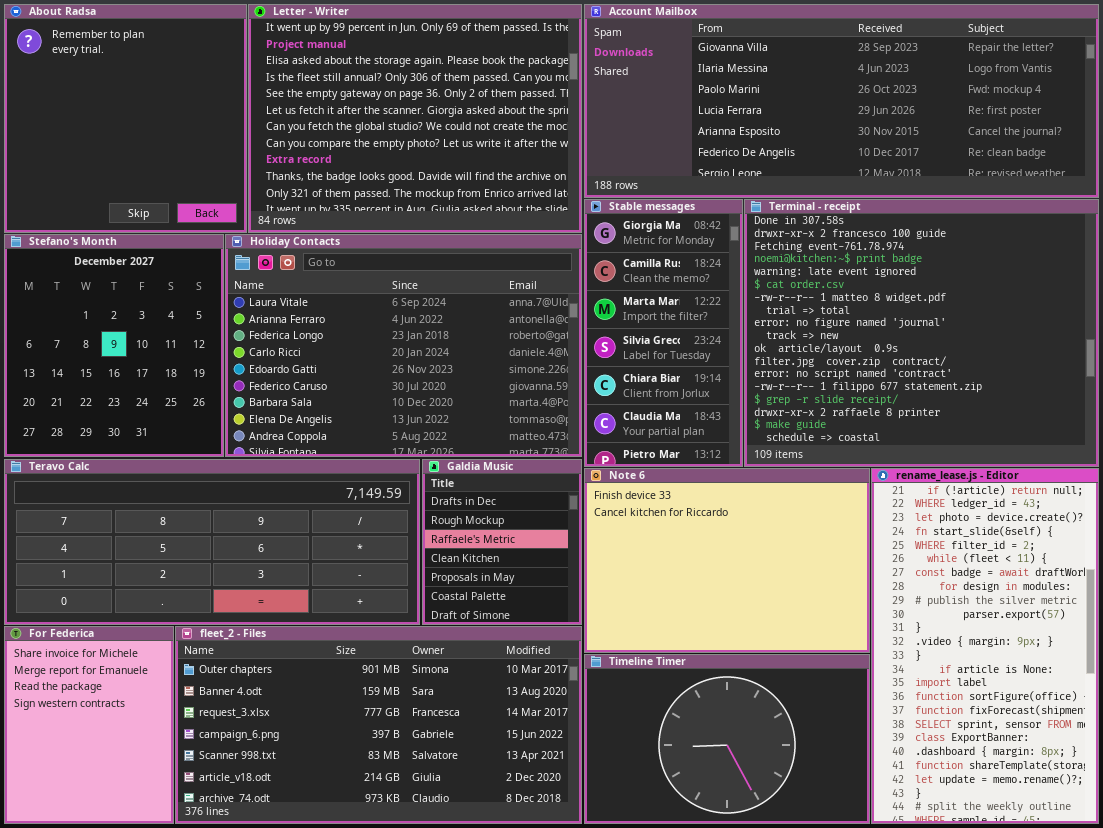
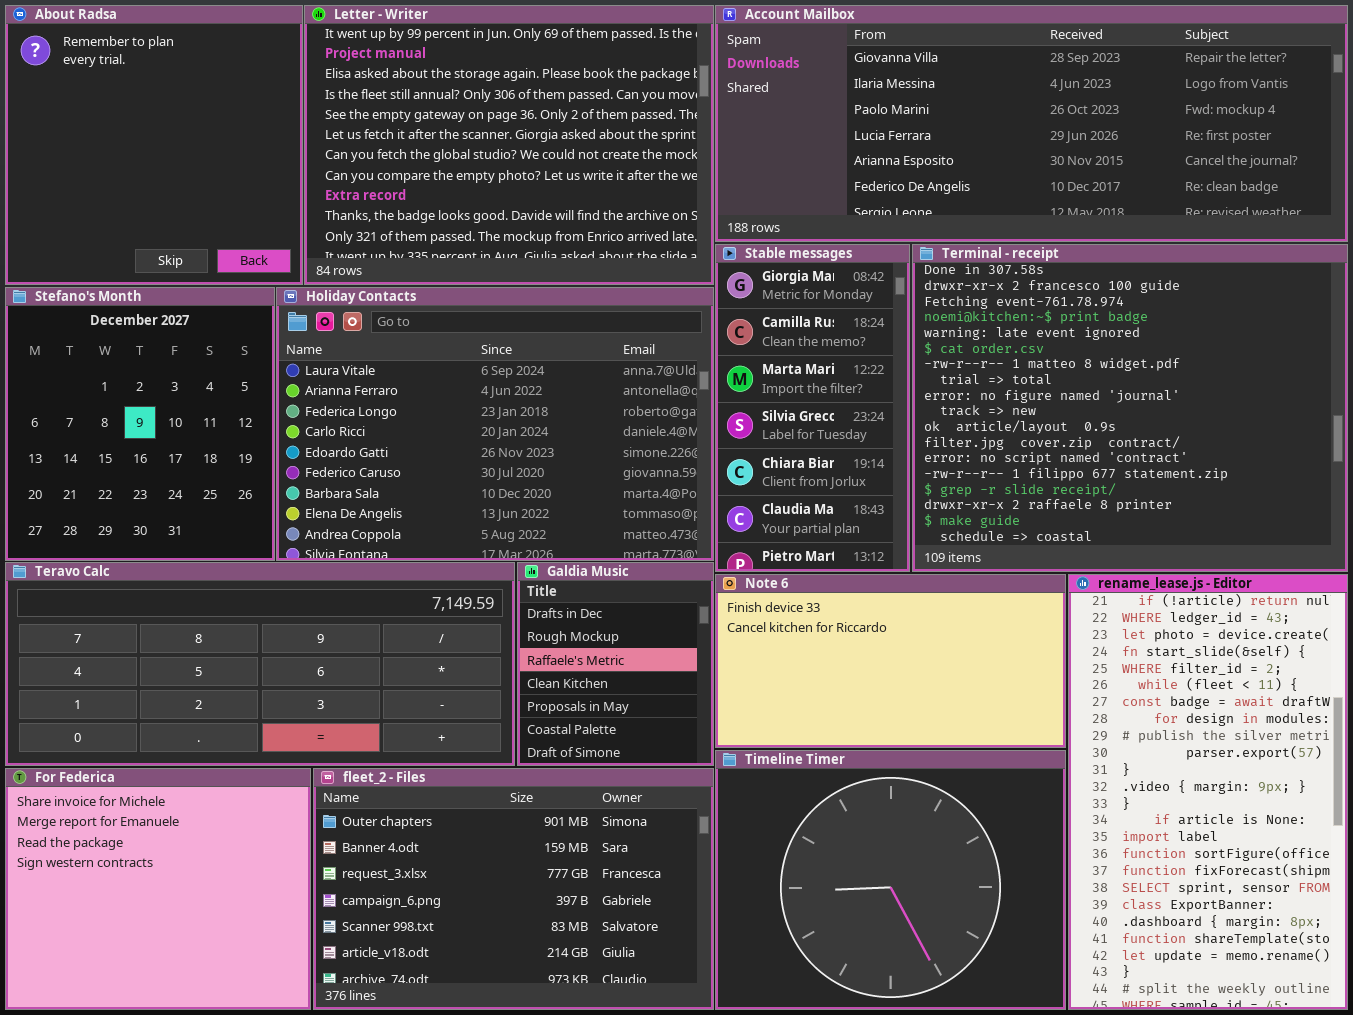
Note 6: [584,468,870,653] -> [715,574,1066,748], resized
For Federica: [4,626,174,824] -> [5,768,311,1010], resized
fleet_2 - Files: [175,626,582,824] -> [313,768,714,1010], resized
Timeline Timer: [584,654,870,824] -> [715,750,1066,1010], resized

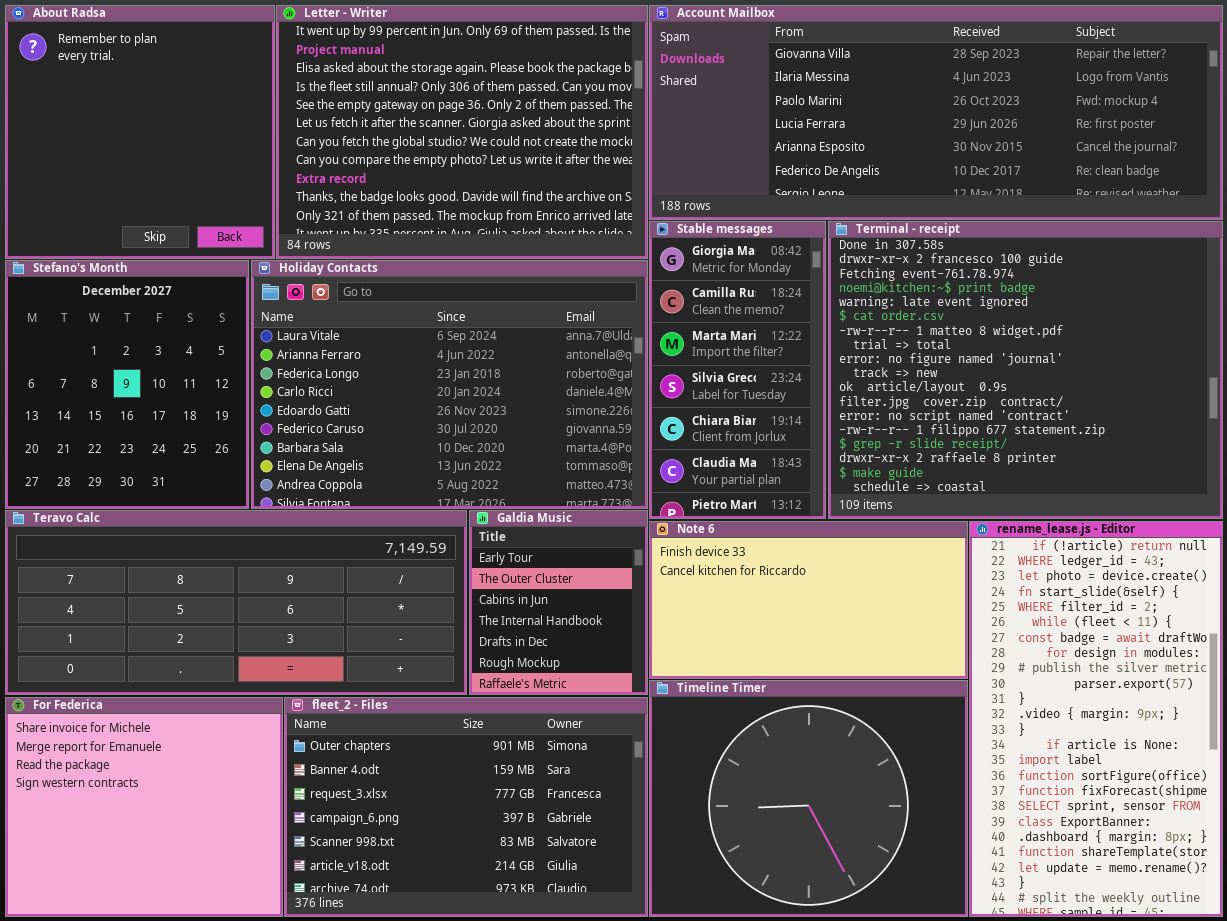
Galdia Music: [517,562,714,766] -> [469,510,648,695], scrolled up 4 rows

